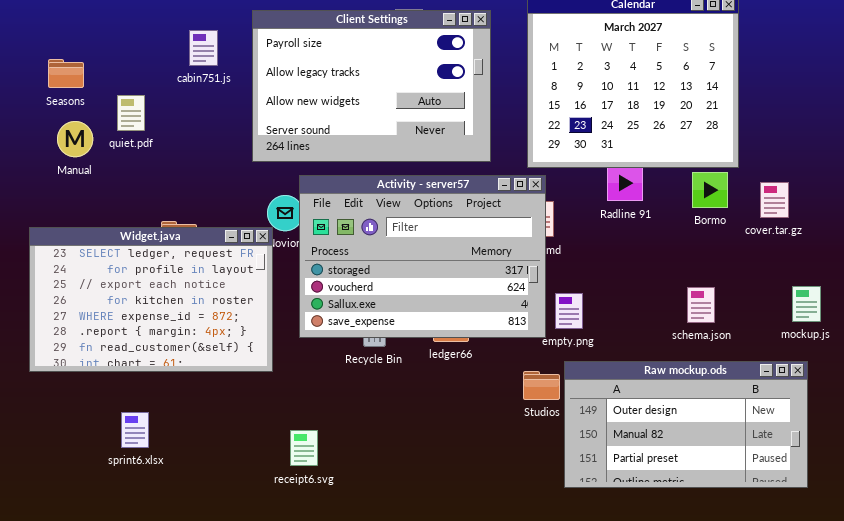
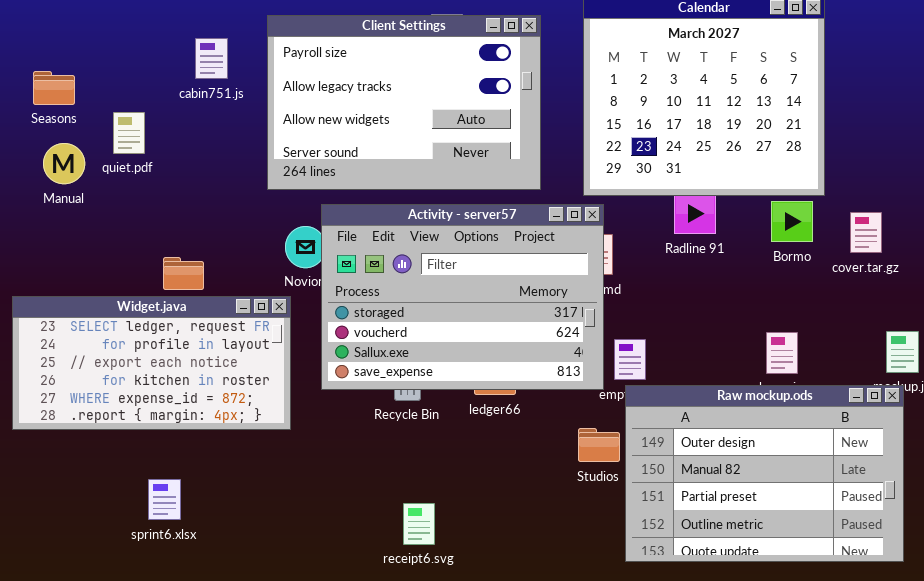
Widget.java: [29,227,273,372] -> [12,296,291,430], resized
Raw mockup.ods: [564,361,808,488] -> [625,385,904,562], resized
sprint6.xlsx: [121,412,149,448] -> [148,479,181,520], moved
receipt6.svg: [290,430,318,466] -> [403,503,435,545], moved

